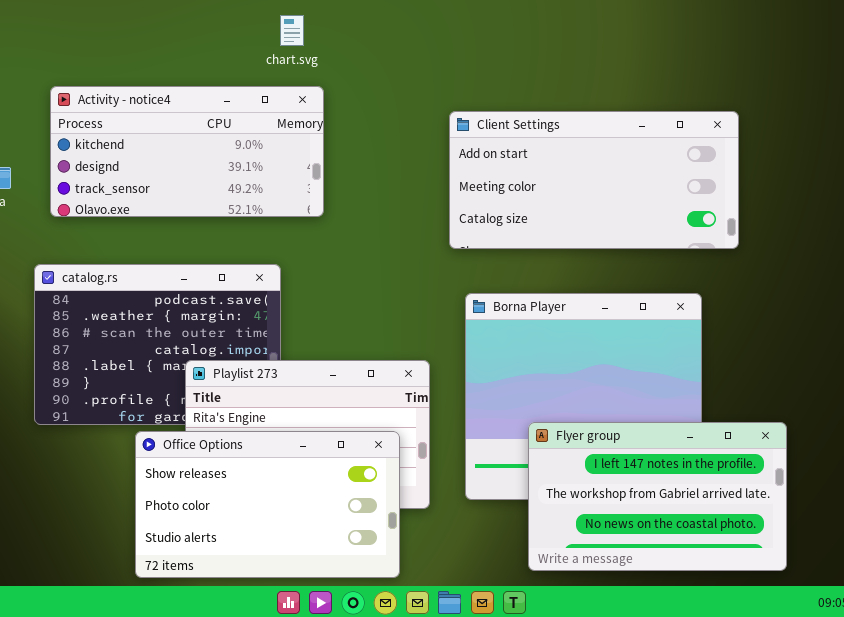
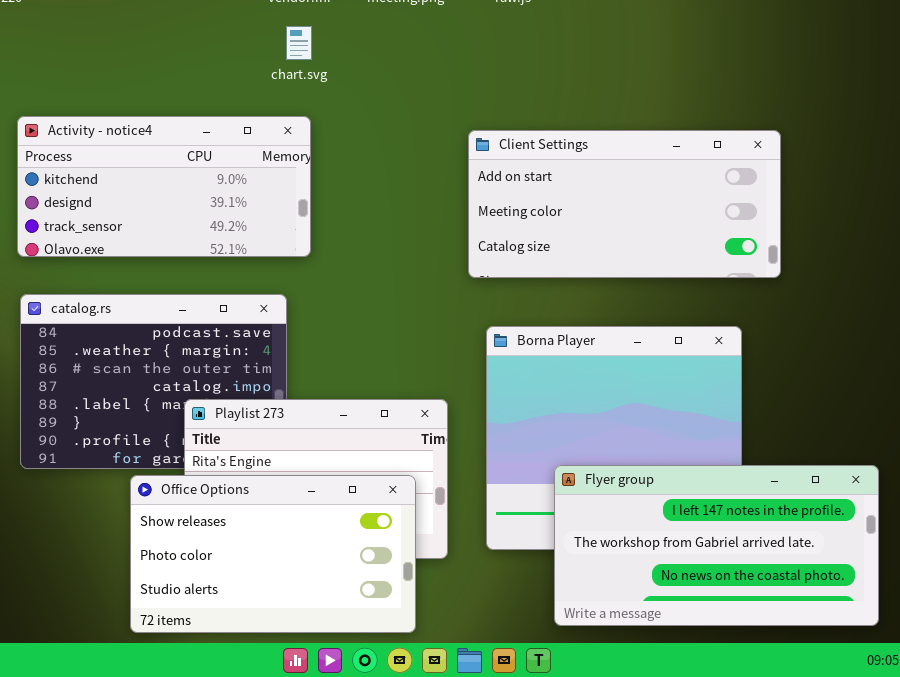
Activity - notice4: [50,86,324,217] -> [17,116,311,257], moved
Flyer group: [528,422,787,571] -> [554,465,879,626], resized

